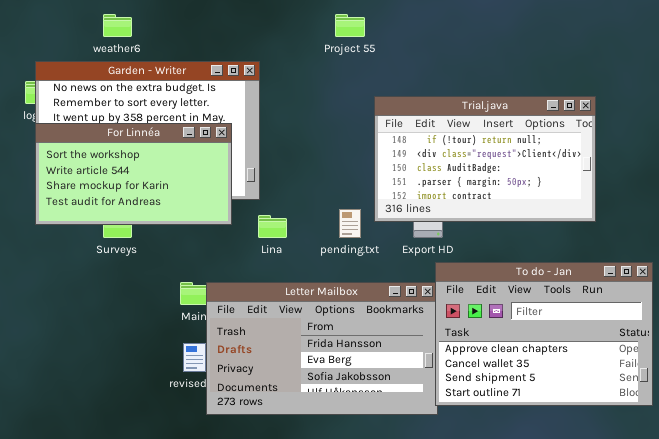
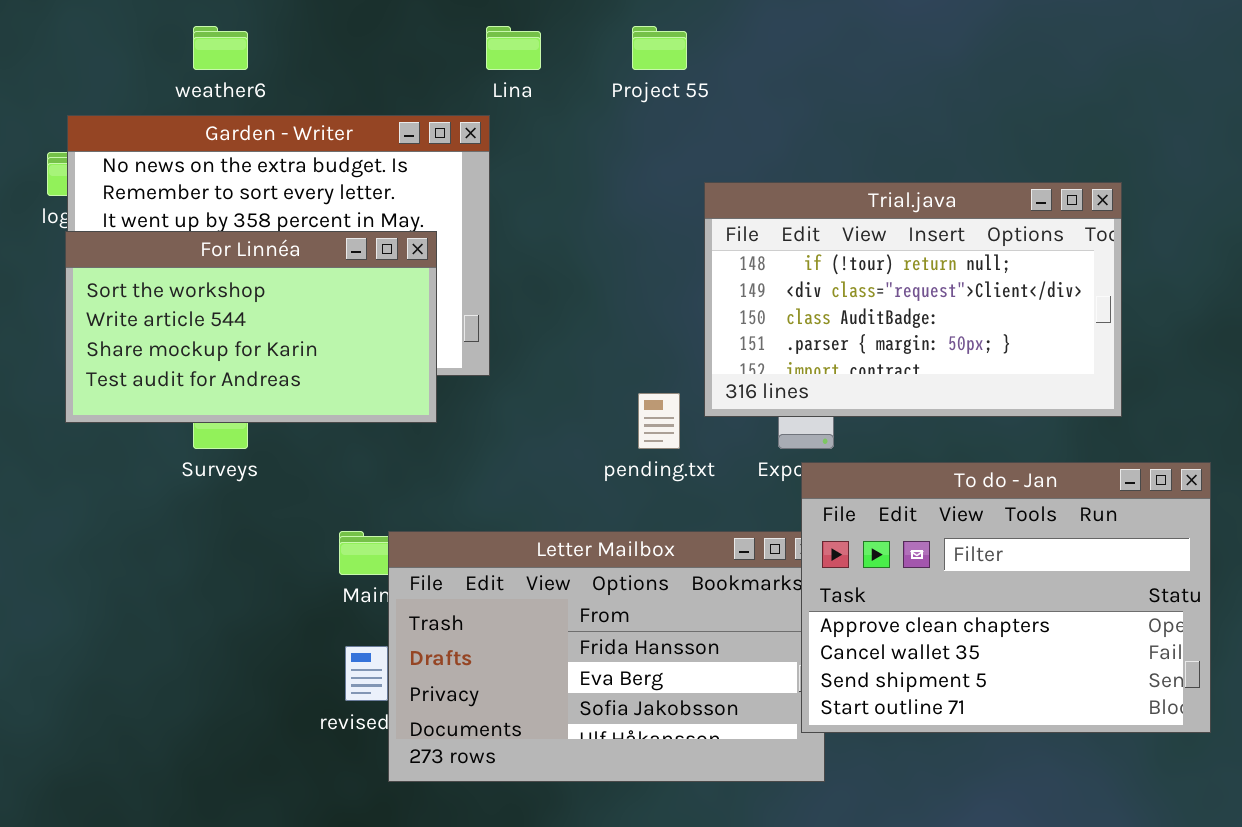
Lina: [258,215,287,238] -> [486,26,541,70], moved
To do - Jan: [435,262,653,406] -> [801,462,1211,733], moved

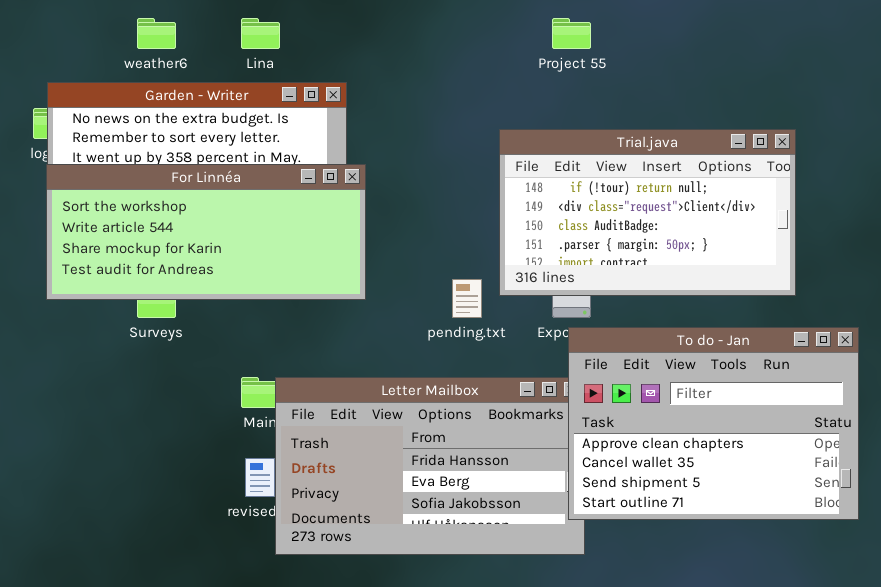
Lina: [486,26,541,70] -> [241,18,280,49], moved
Project 55: [632,26,687,70] -> [552,18,591,49], moved
For Linnéa: [65,231,437,423] -> [46,164,366,300], resized

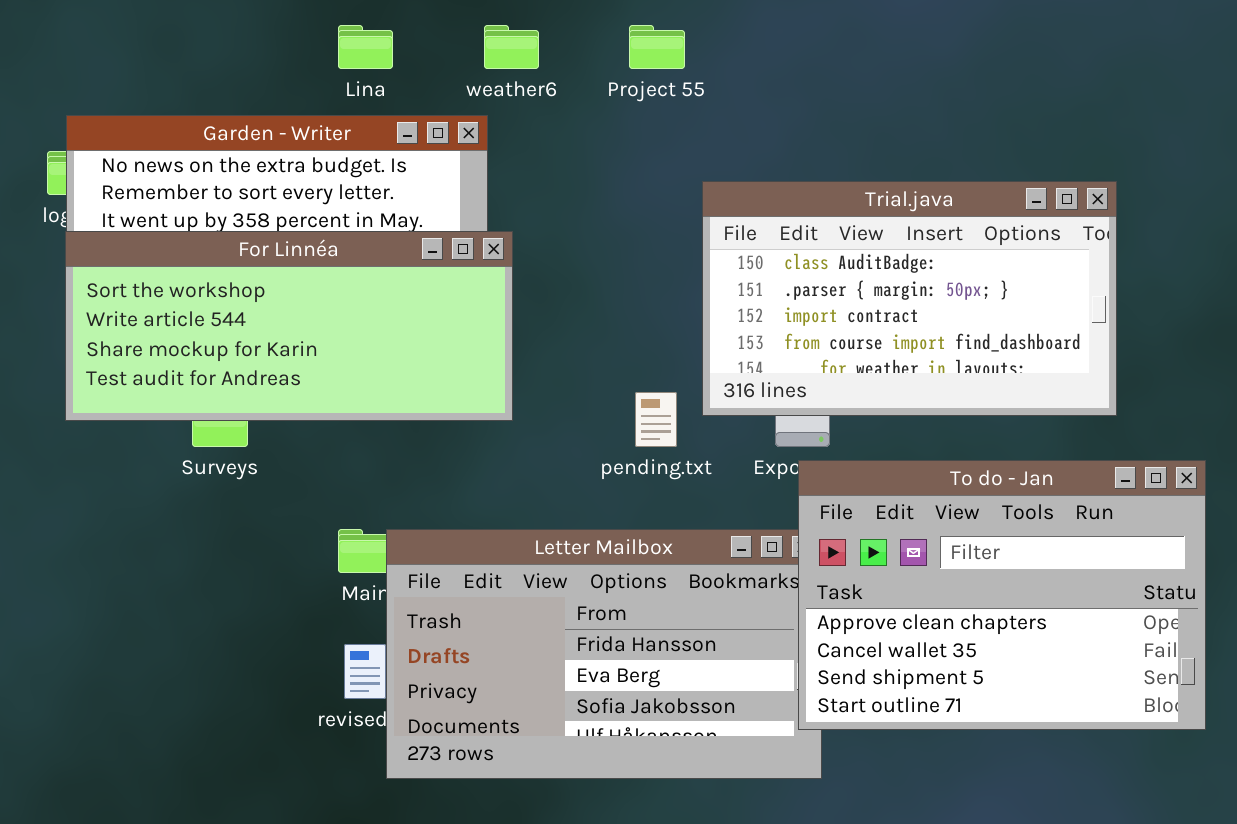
weather6: [137,18,176,49] -> [484,25,539,69], moved
Project 55: [552,18,591,49] -> [629,25,685,69], moved
Trial.java: [499,129,796,296] -> [702,181,1117,416], scrolled down 2 rows

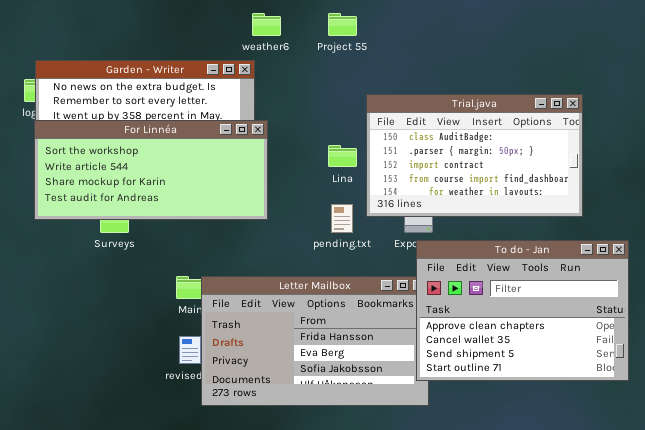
Lina: [338,25,393,69] -> [328,145,357,167], moved

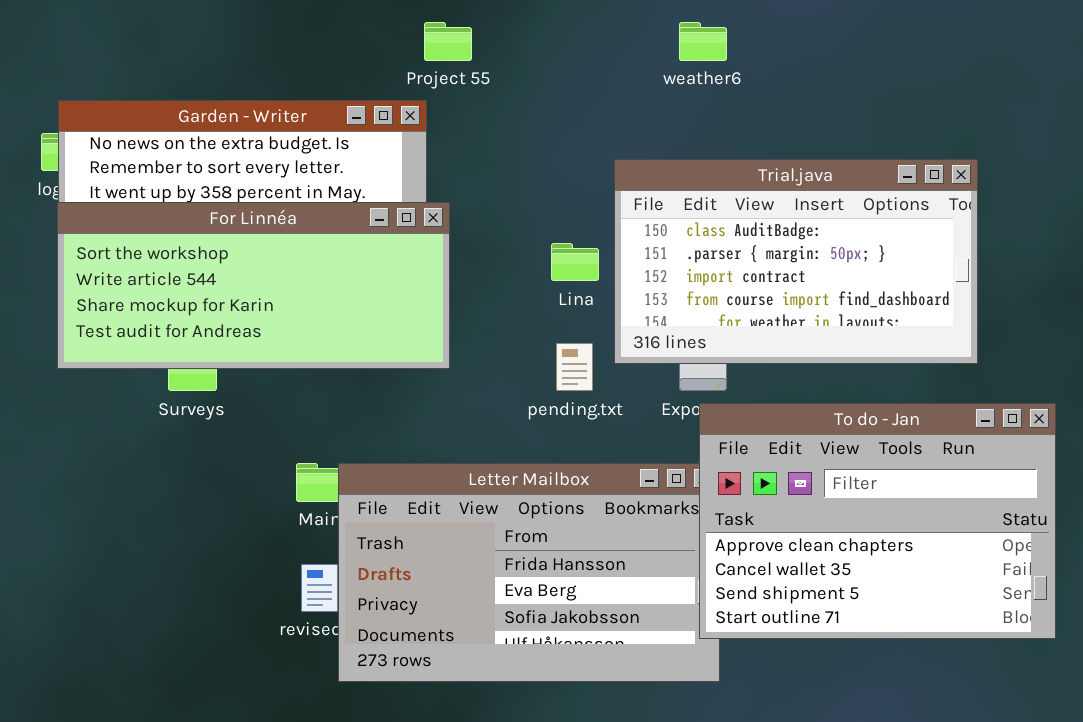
weather6: [252,13,281,36] -> [679,22,727,61], moved
Project 55: [328,13,357,36] -> [424,22,472,61], moved

